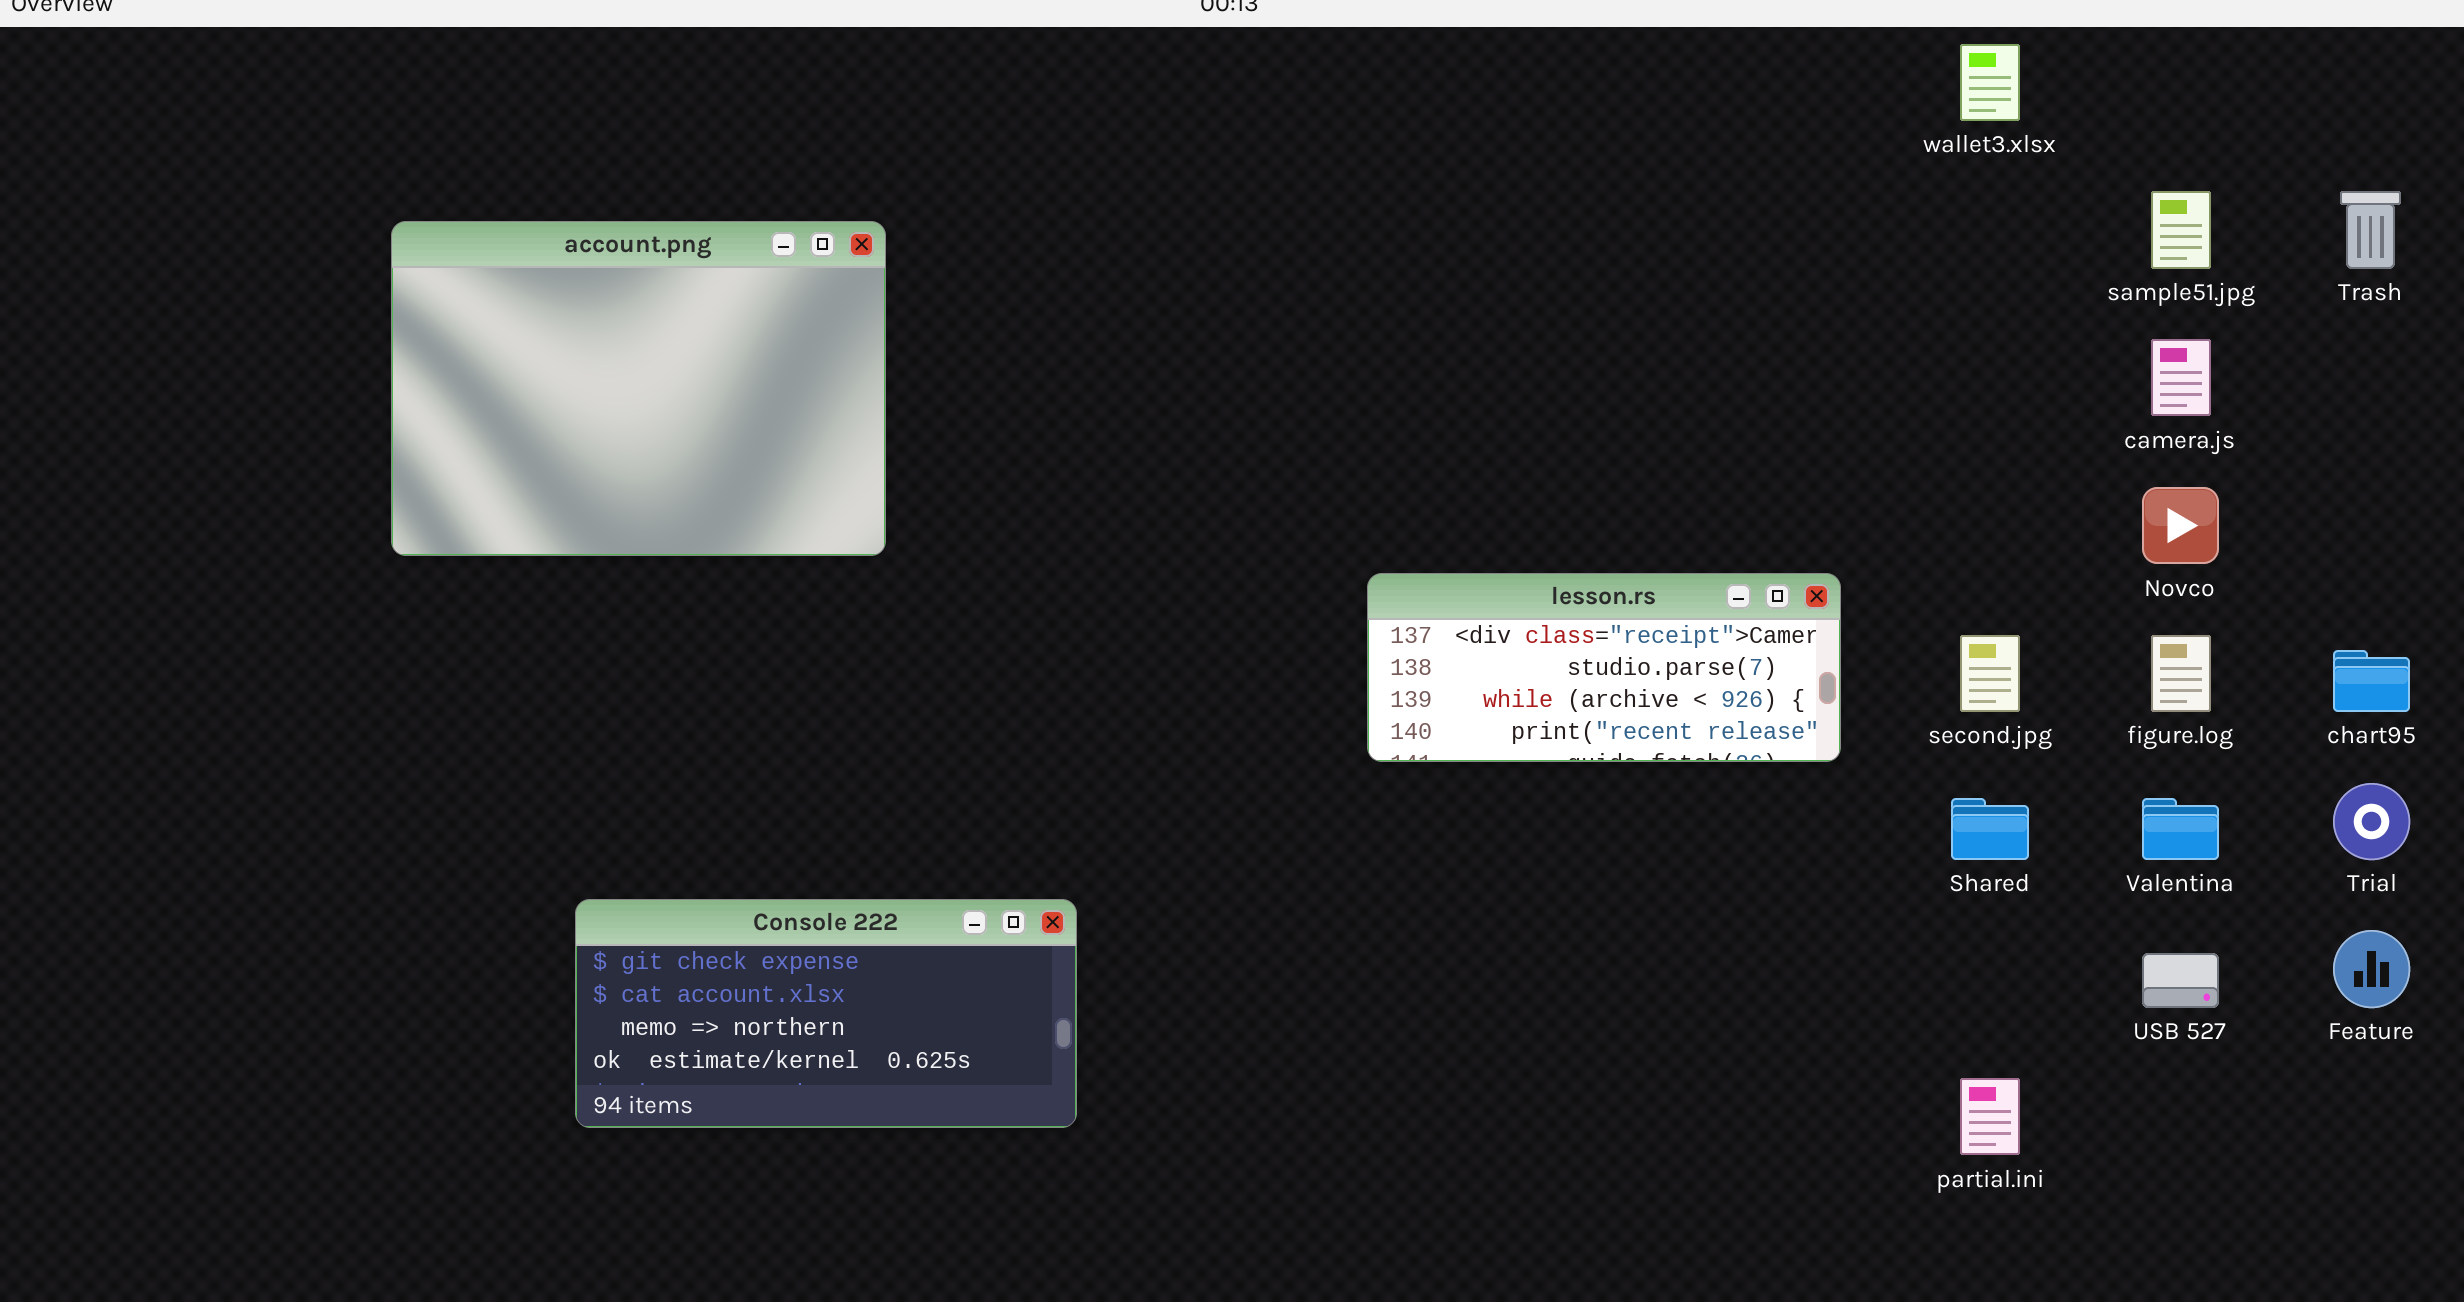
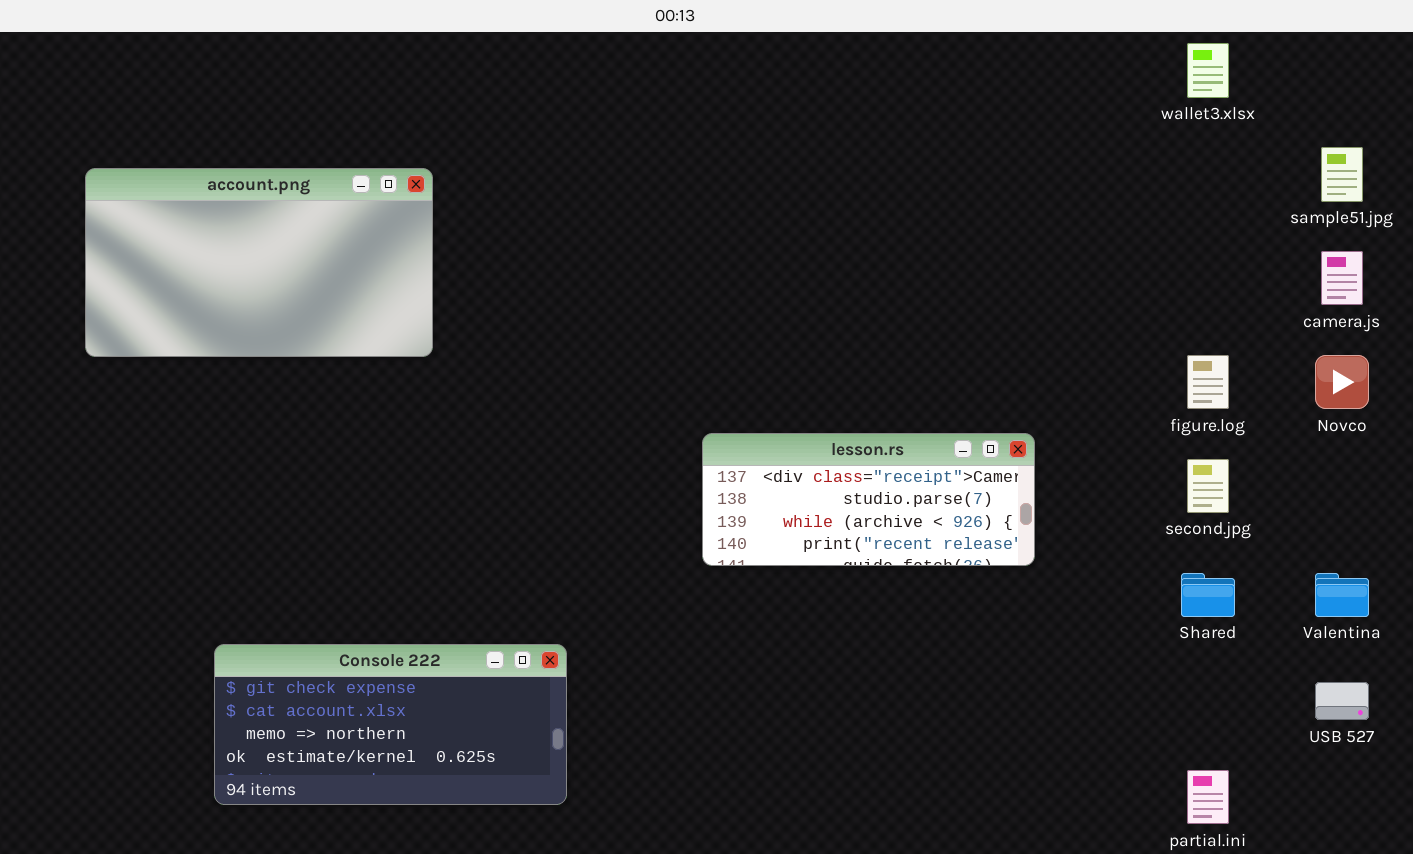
account.png: [391,221,886,556] -> [85,168,433,357], resized
lesson.rs: [1367,573,1841,762] -> [702,433,1035,566], moved
figure.log: [2151,635,2211,712] -> [1187,355,1229,409], moved

